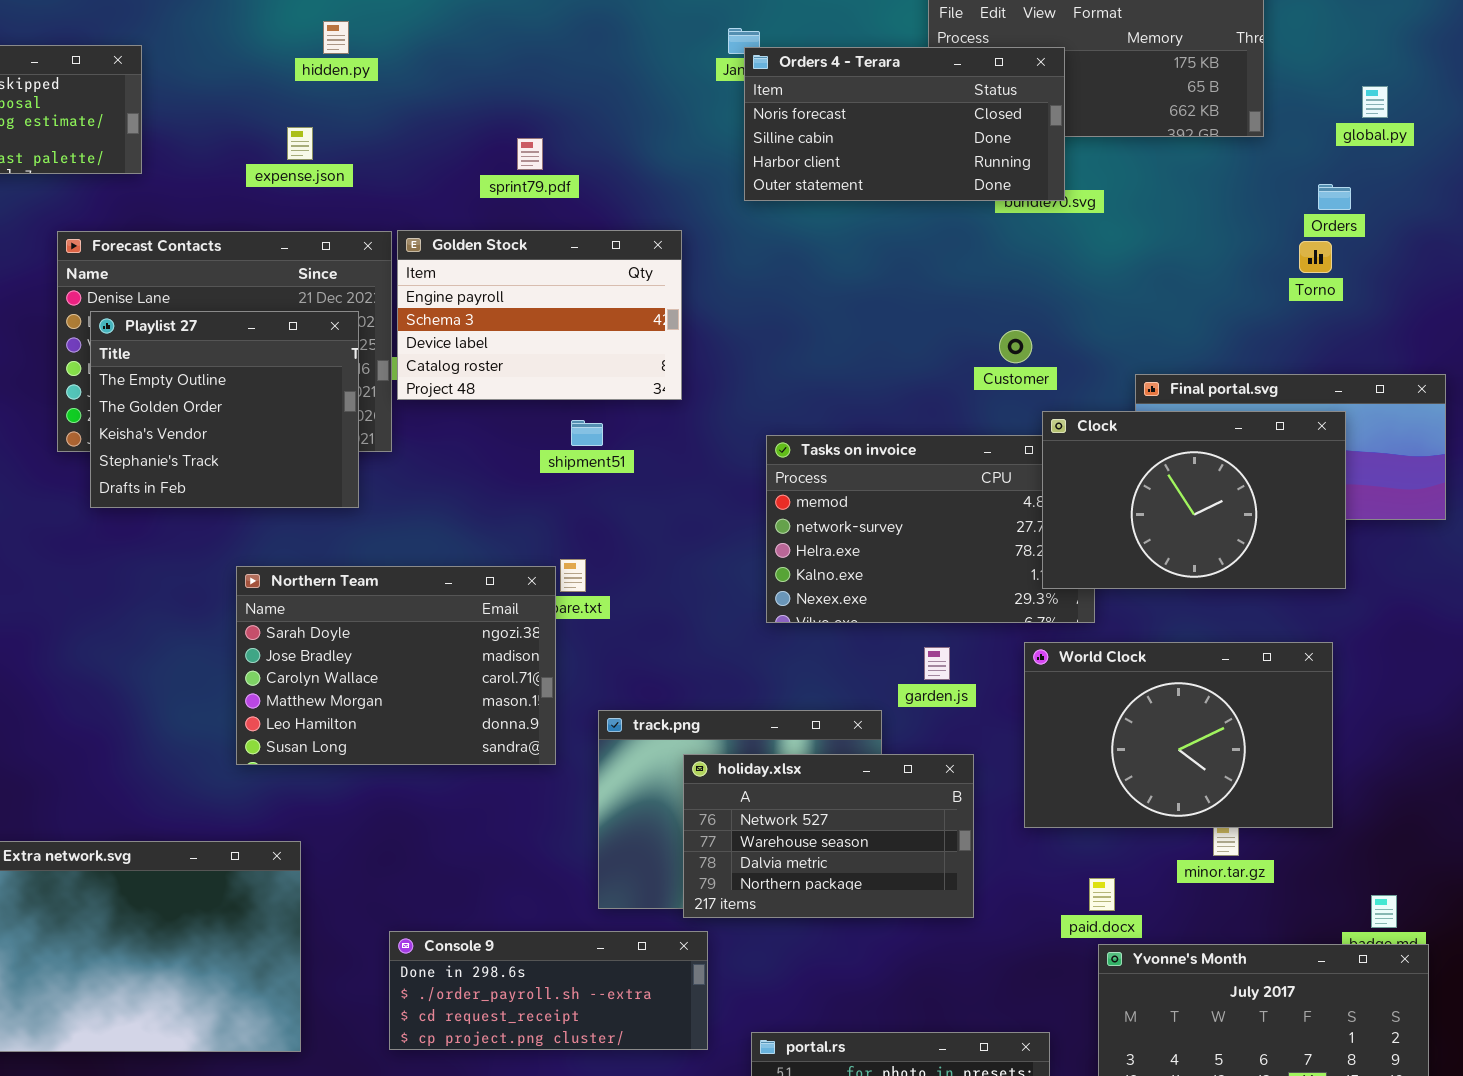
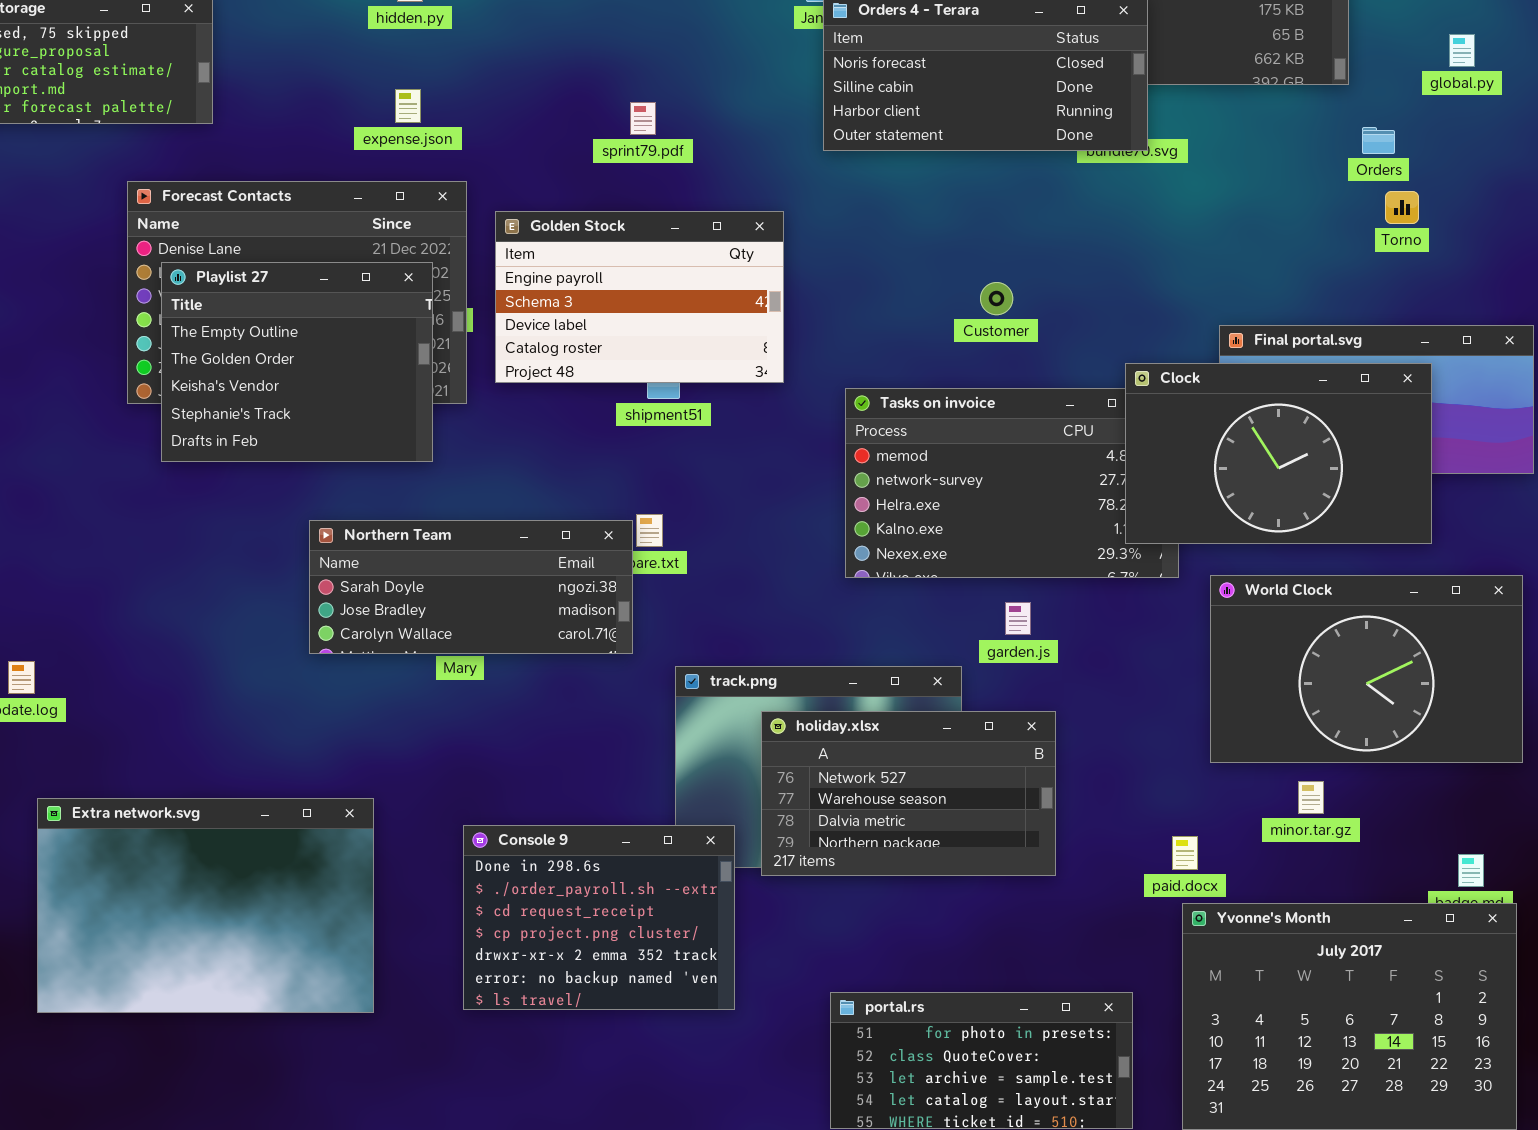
expense.json: [287,127,313,160] -> [395,89,421,123], moved
sprint79.pdf: [517,138,543,170] -> [630,102,656,135], moved
Orders: [1318,184,1351,210] -> [1362,127,1395,154], moved
Golden Stock: [397,230,682,400] -> [495,211,784,383], moved
Customer: [999,330,1032,363] -> [980,282,1013,315], moved
Northern Team: [236,566,556,765] -> [309,520,633,654], resized
World Clock: [1024,642,1333,828] -> [1210,575,1523,763], moved
Console 9: [389,931,708,1050] -> [463,825,735,1010], resized

